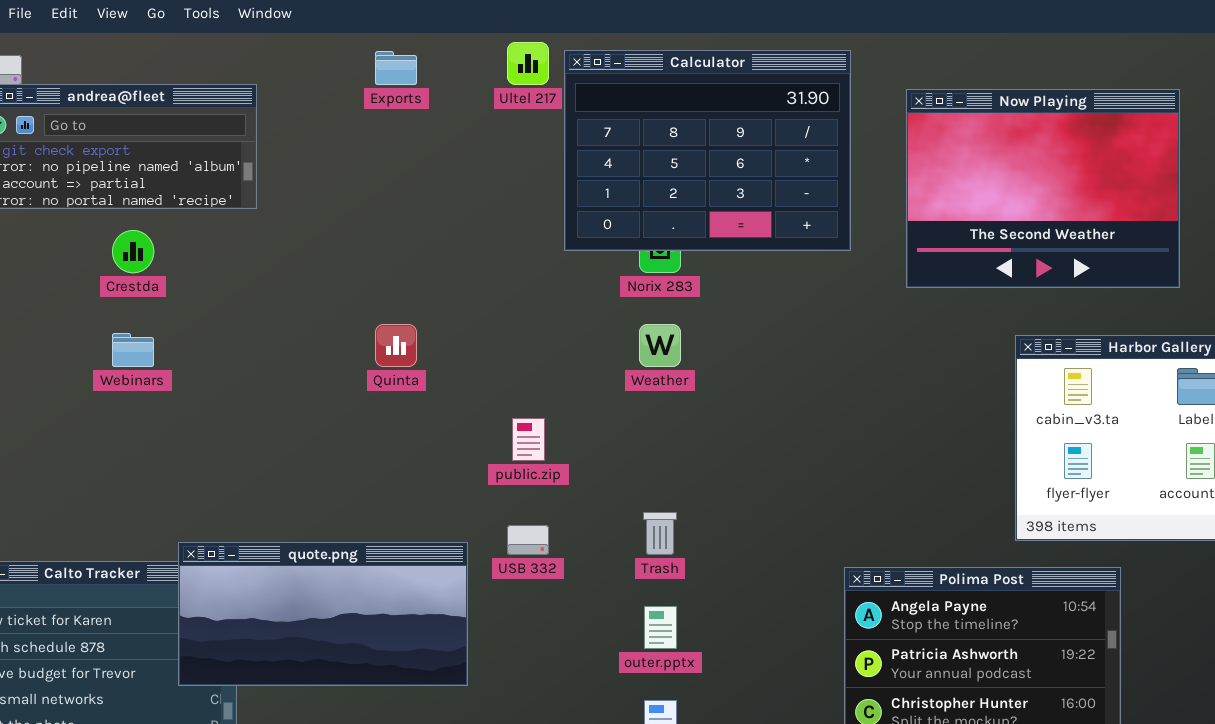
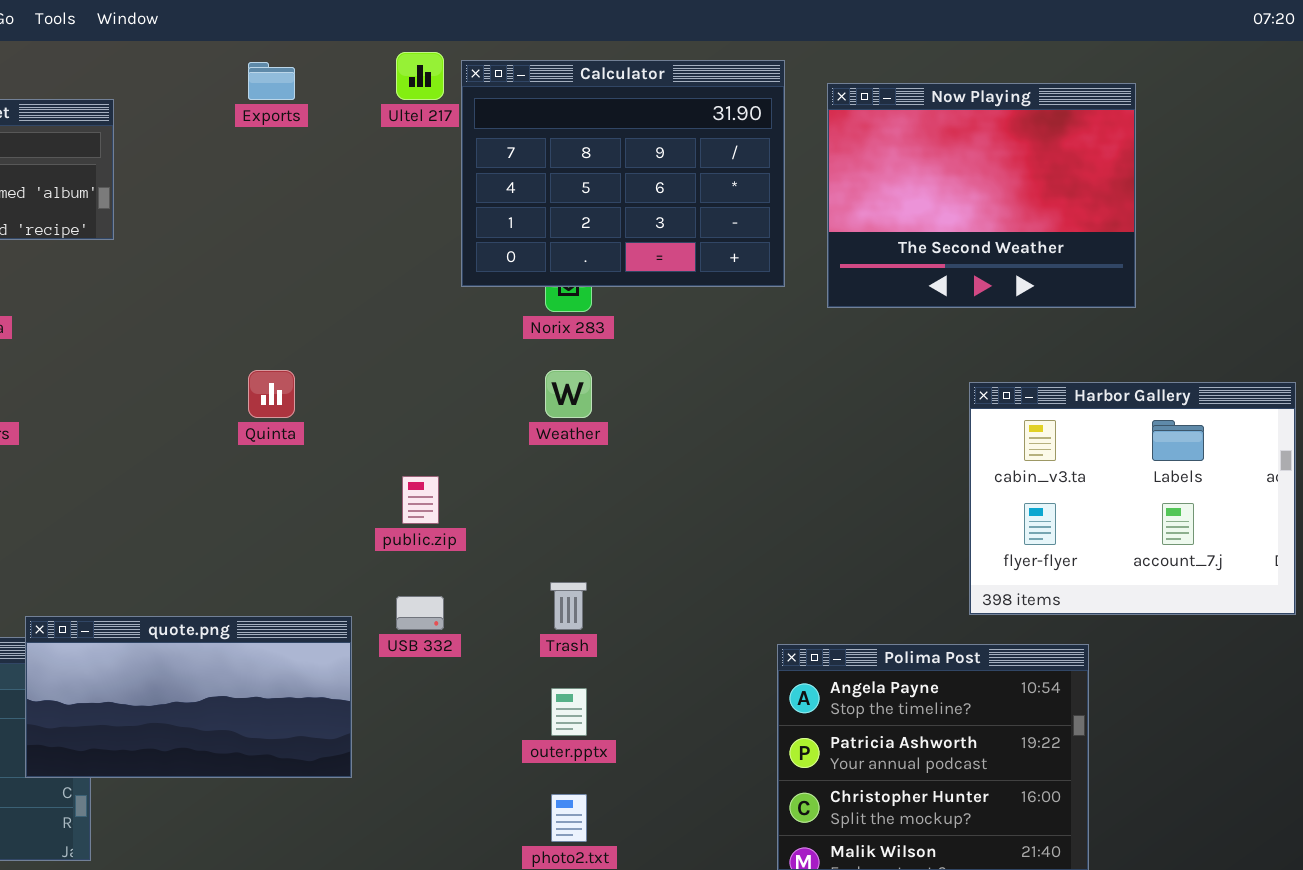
Now Playing: [906,89,1180,288] -> [827,83,1136,308], moved

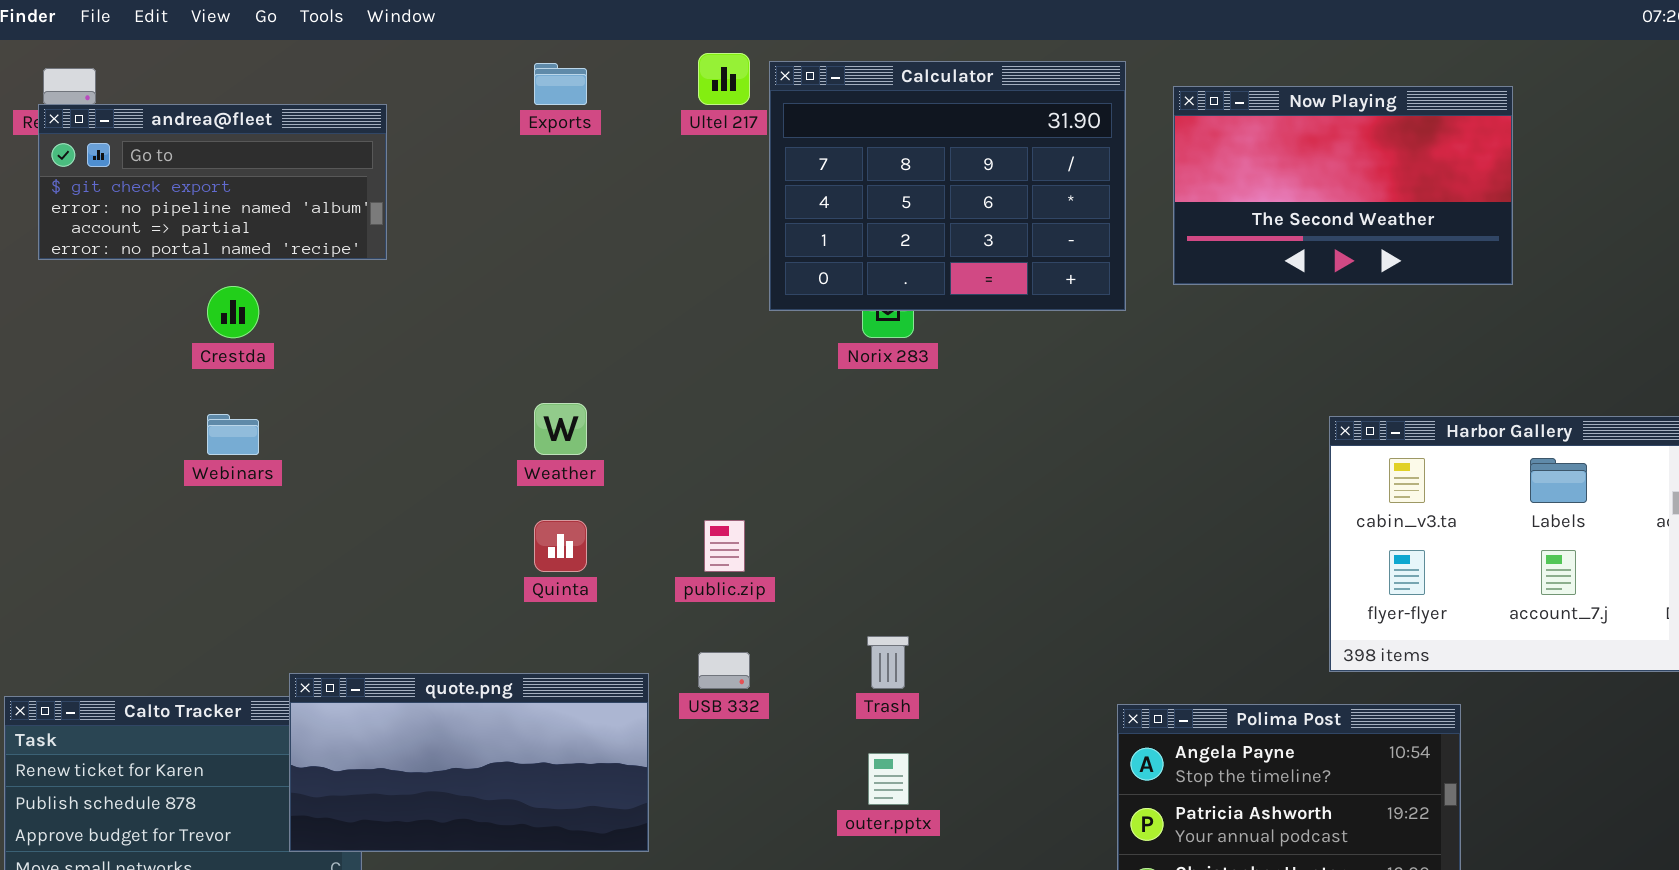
Now Playing: [827,83,1136,308] -> [1173,86,1513,285], resized
Quinta: [248,370,295,418] -> [534,520,587,572], moved
Weather: [545,370,592,418] -> [534,403,587,455], moved

